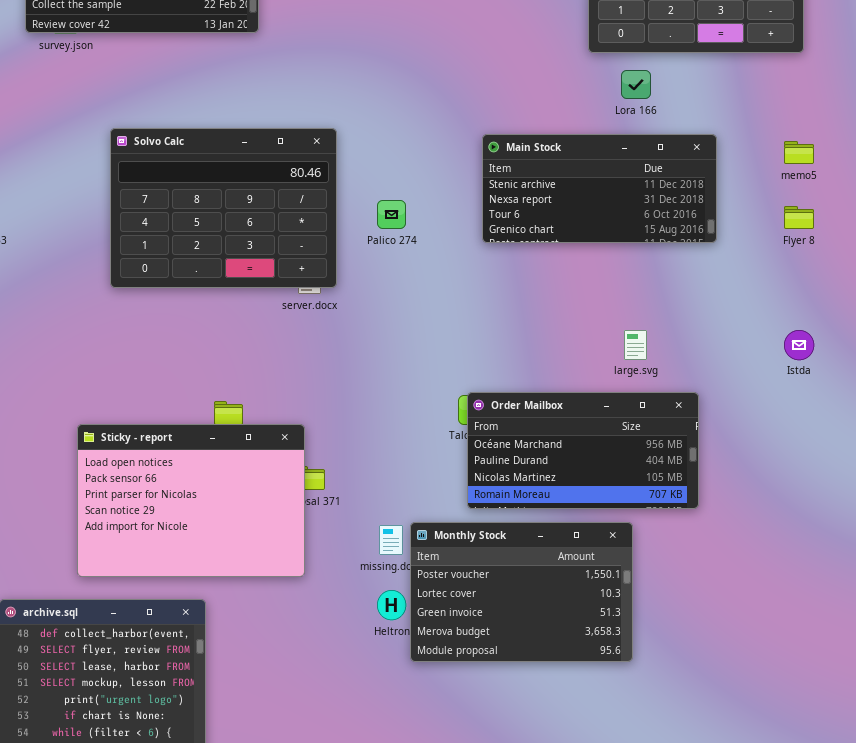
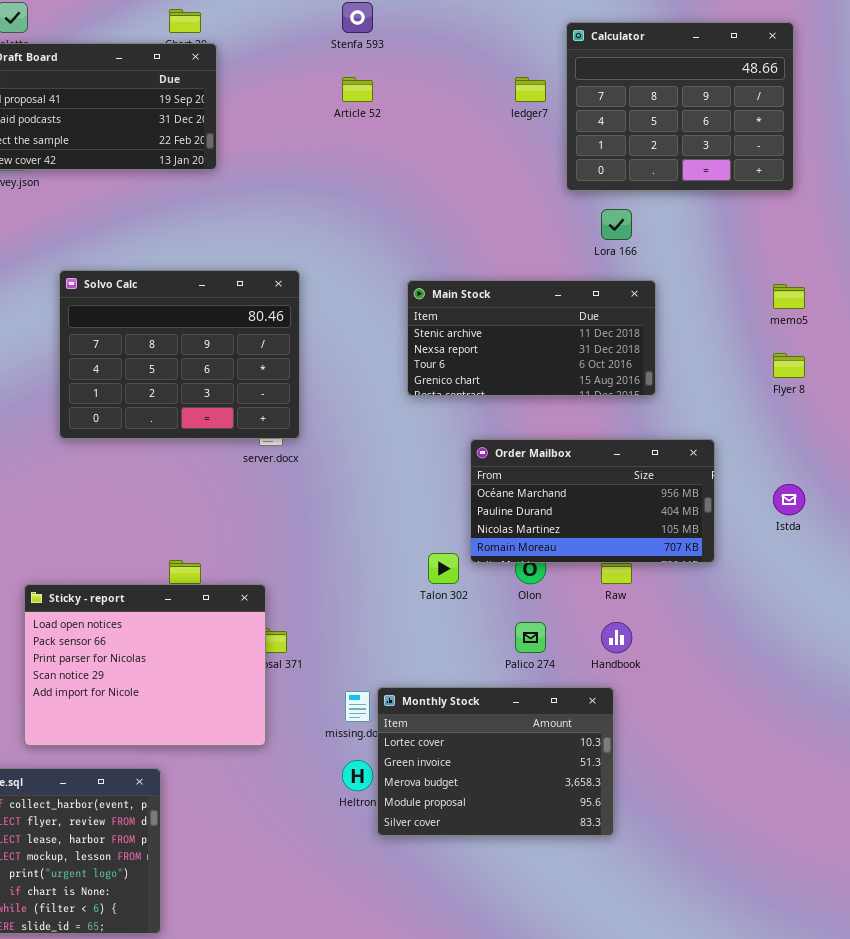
Main Stock: [482,134,717,243] -> [407,280,656,396], moved
Palico 274: [377,200,406,229] -> [515,622,546,653], moved
Order Mailbox: [467,392,699,509] -> [470,439,715,563], moved
Monthly Stock: [410,522,633,662] -> [377,687,614,836], scrolled down 1 row

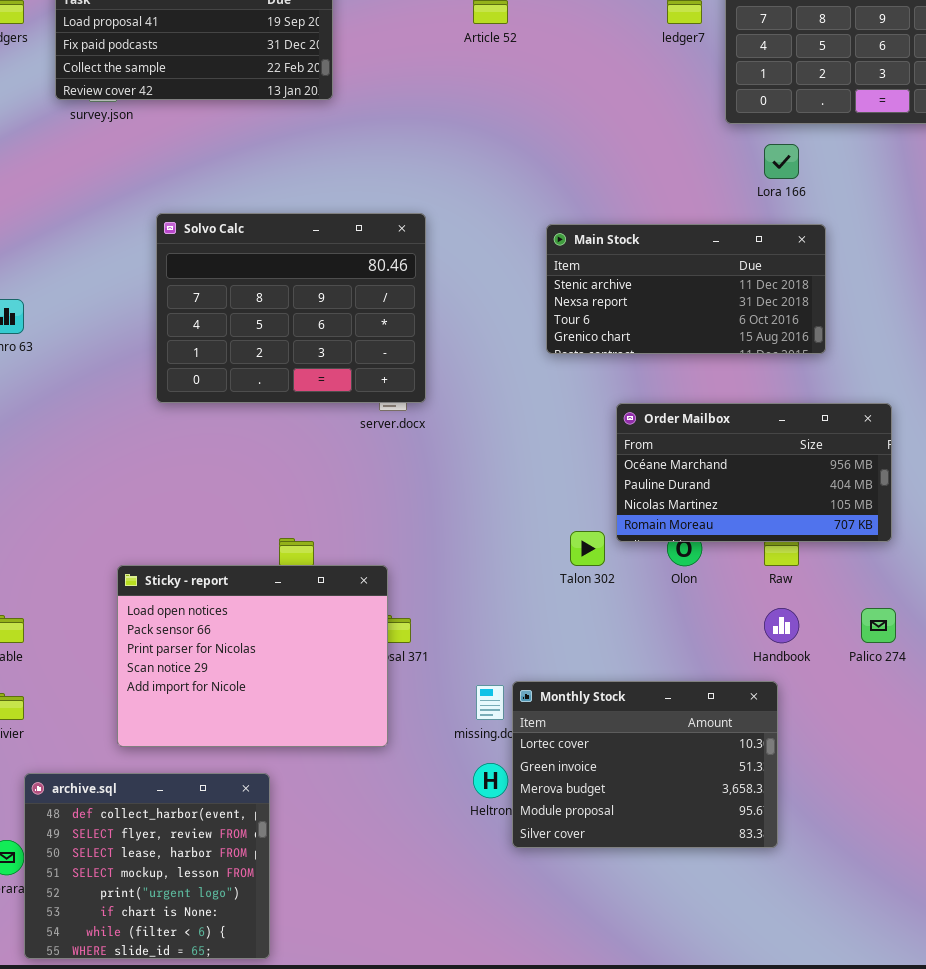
Palico 274: [515,622,546,653] -> [861,608,896,643], moved

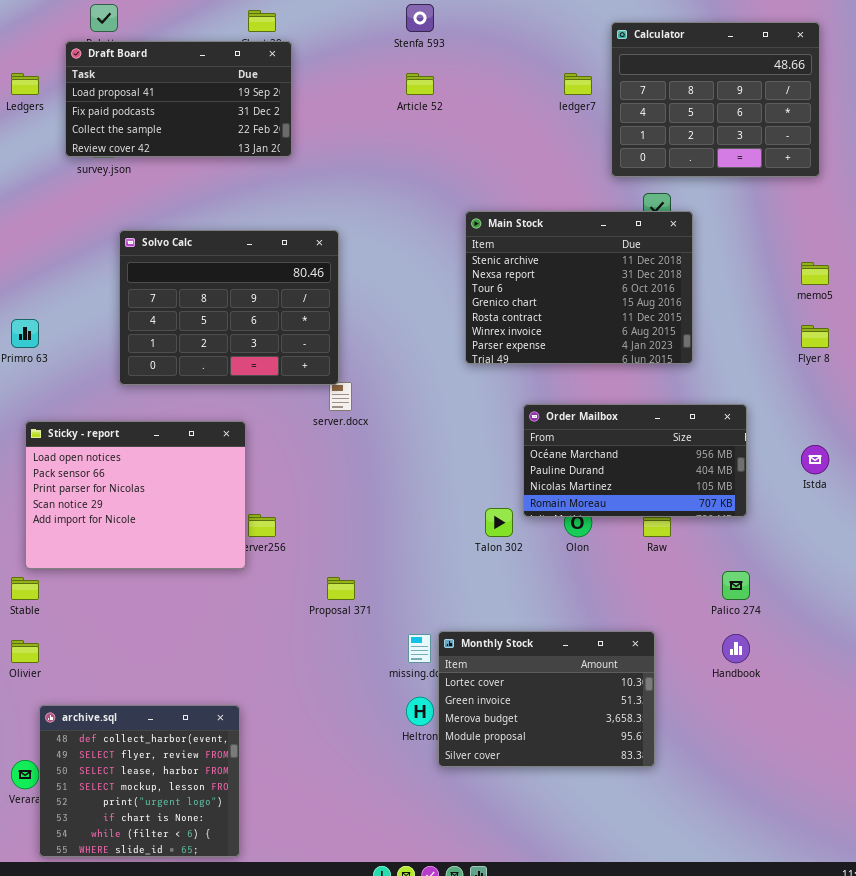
Solvo Calc: [156,213,426,403] -> [119,230,339,385], moved
Main Stock: [546,224,826,354] -> [465,211,693,364], resized
Sticky - report: [117,565,388,747] -> [25,421,246,569], moved
Handbook: [764,608,799,643] -> [722,634,750,663], moved

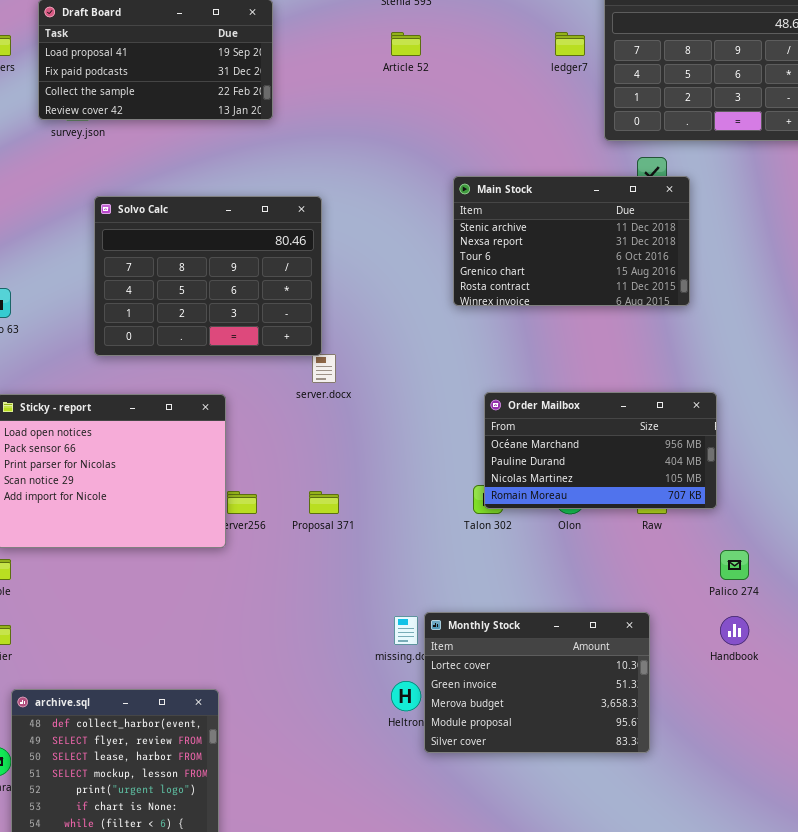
Main Stock: [465,211,693,364] -> [453,176,690,306], resized
Order Mailbox: [523,404,747,517] -> [484,392,717,509], moved
Proposal 371: [327,577,355,600] -> [309,491,339,514], moved

